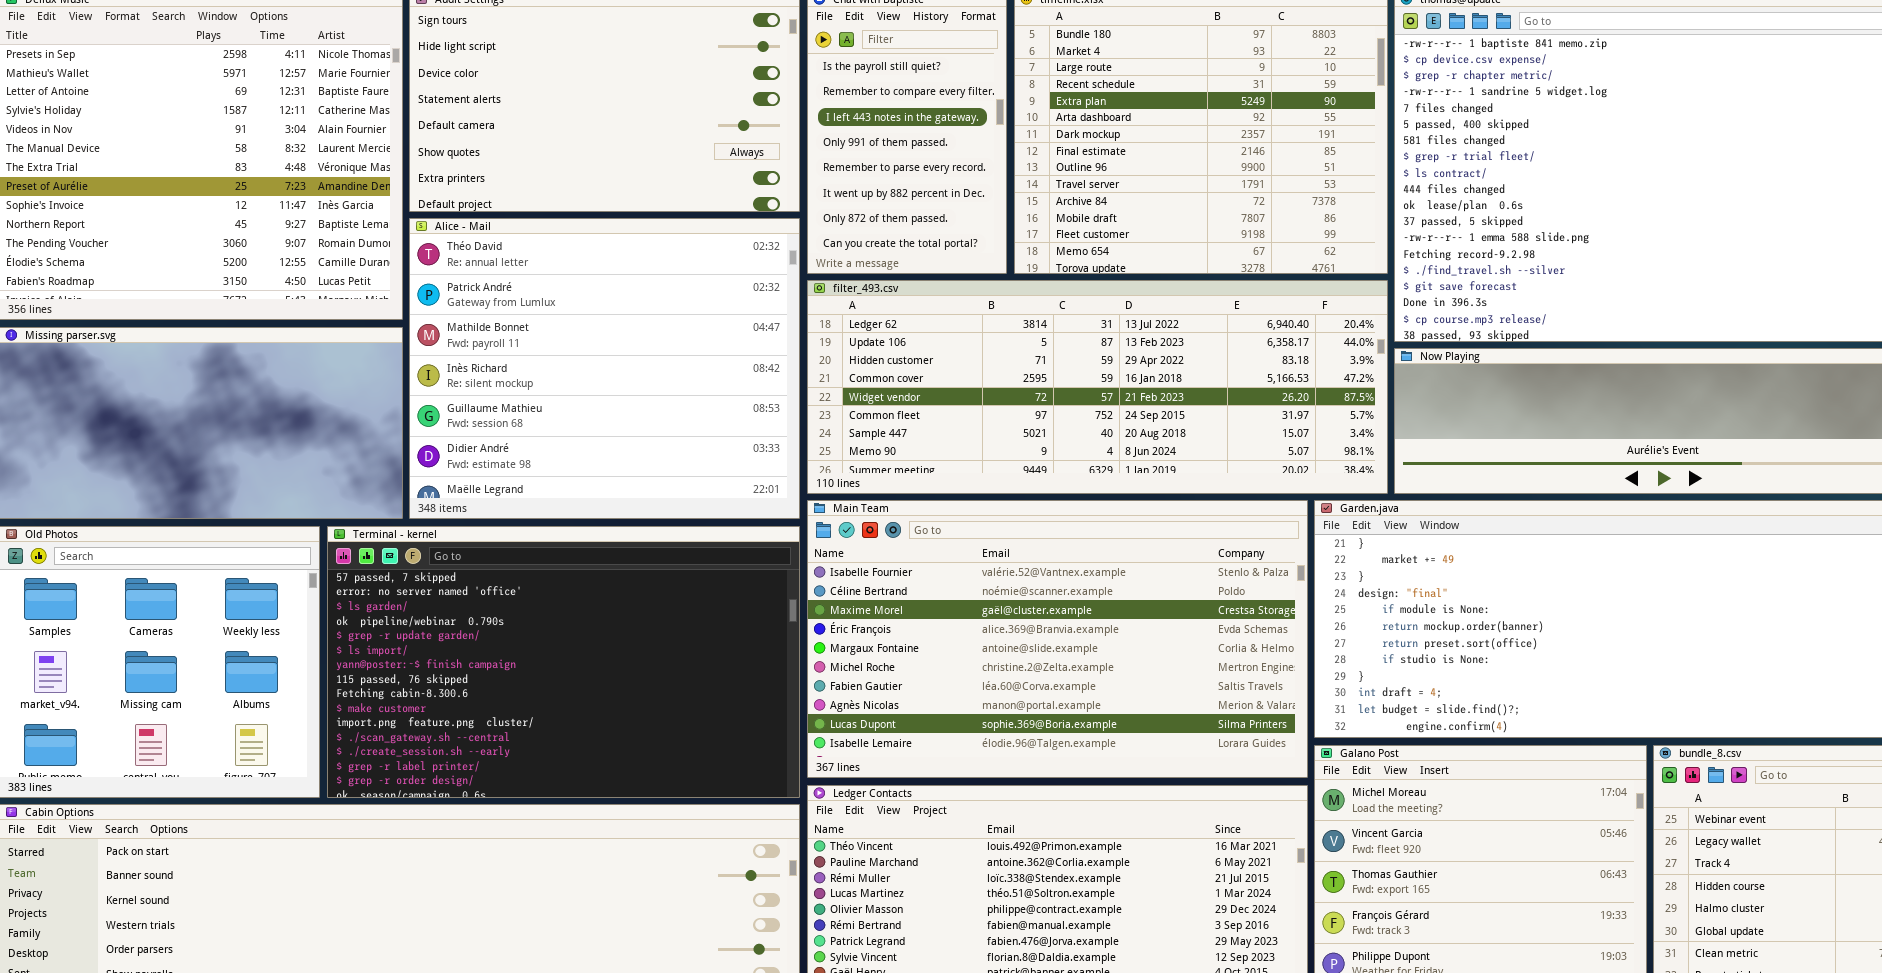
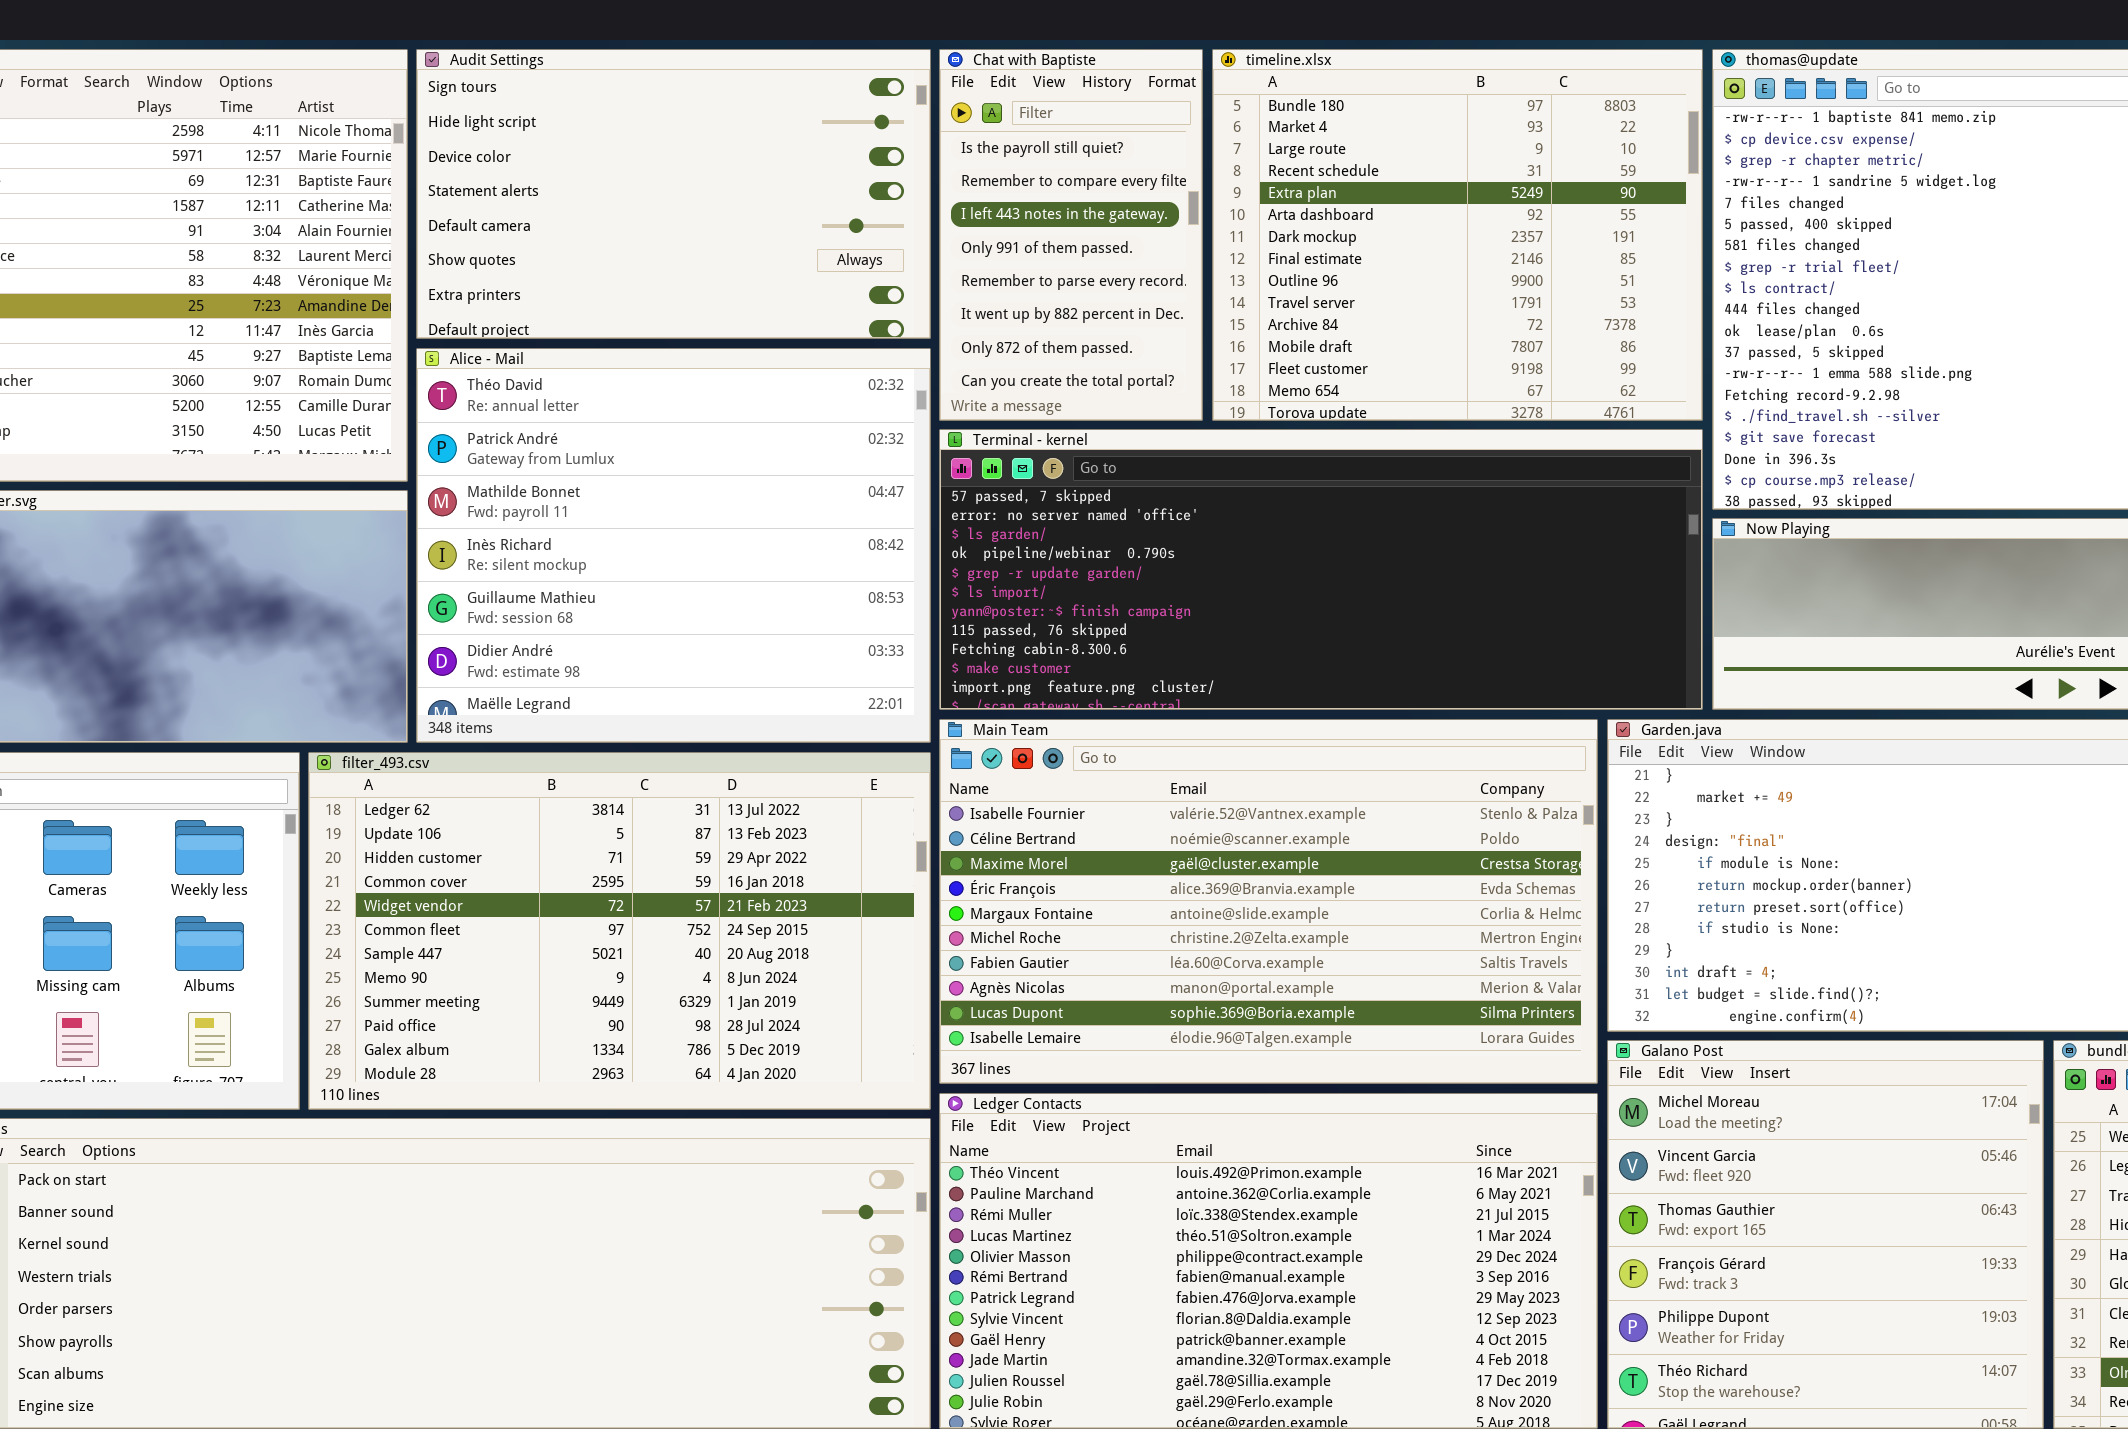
filter_493.csv: [807,280,1388,494] -> [308,752,931,1110], moved, resized
Terminal - kernel: [327,526,800,798] -> [939,429,1703,710], moved, resized

